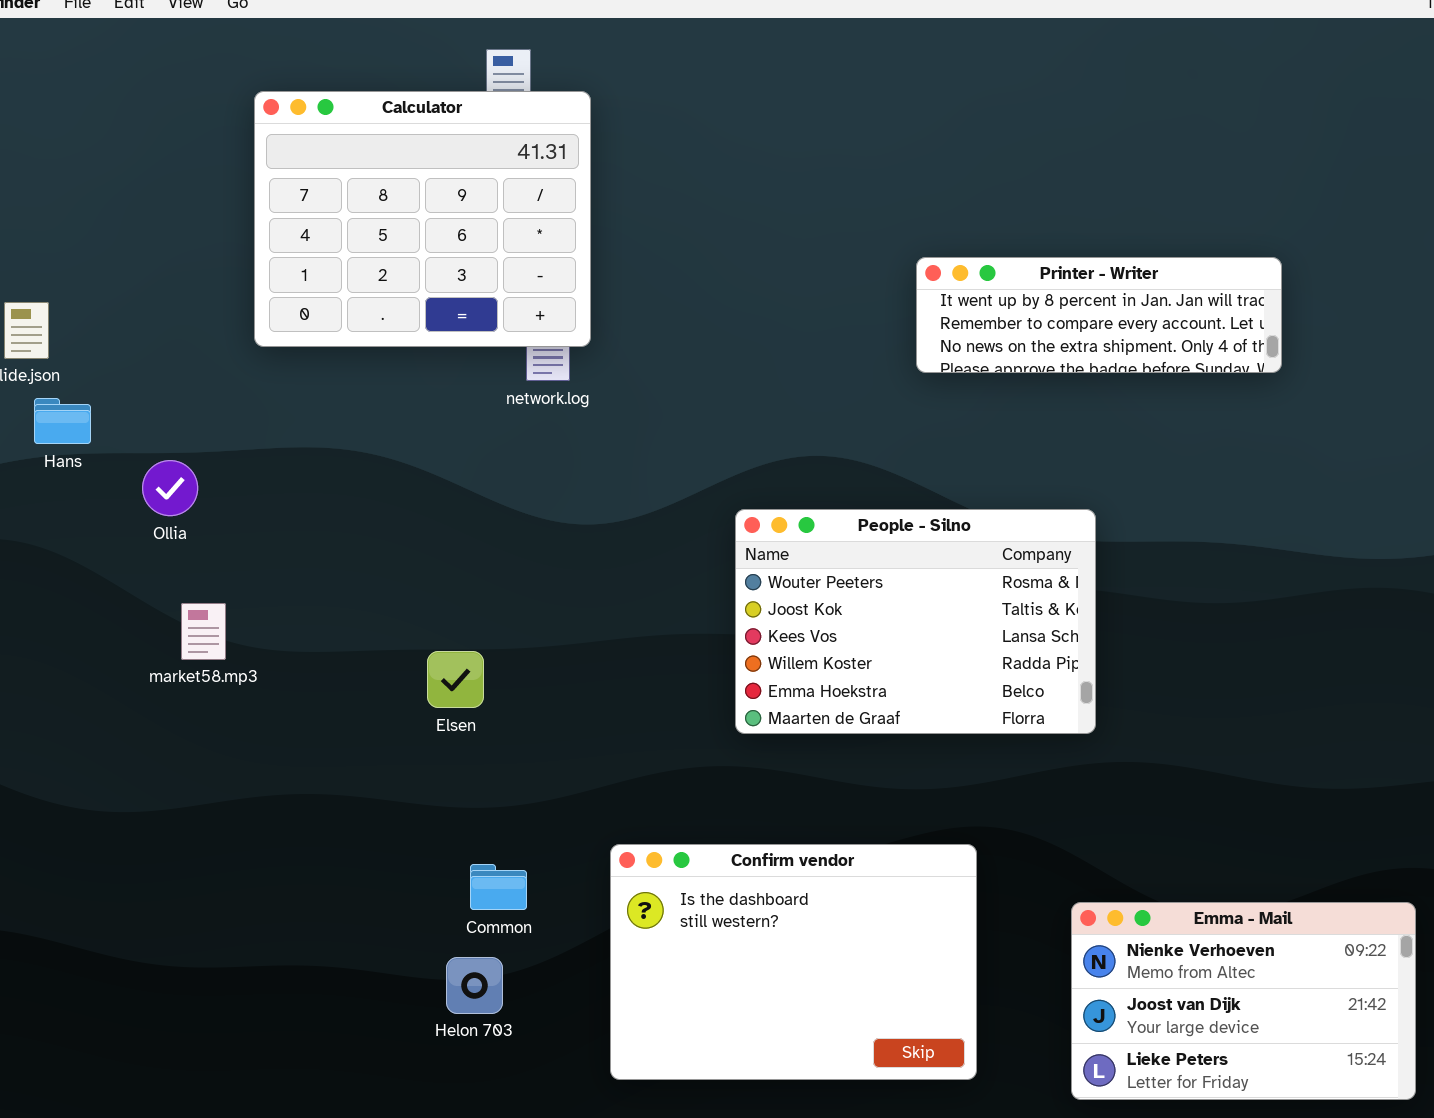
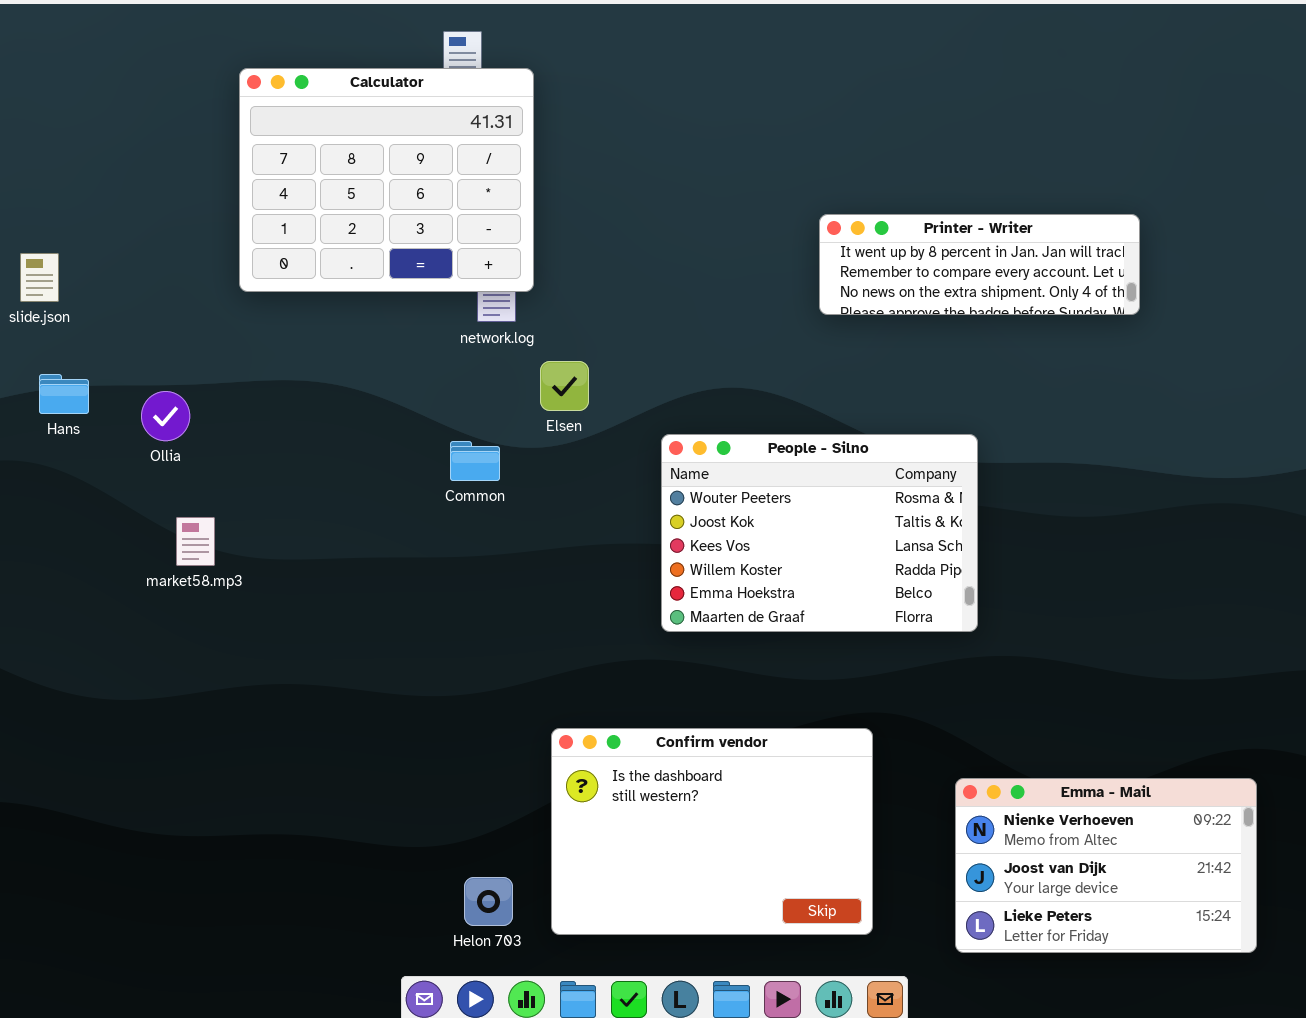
Hans: [34,398,91,444] -> [39,374,89,414], moved
Elsen: [427,651,484,708] -> [540,361,589,411], moved
Common: [470,864,527,910] -> [450,441,500,481], moved
Helon 703: [446,957,503,1014] -> [464,877,513,926], moved

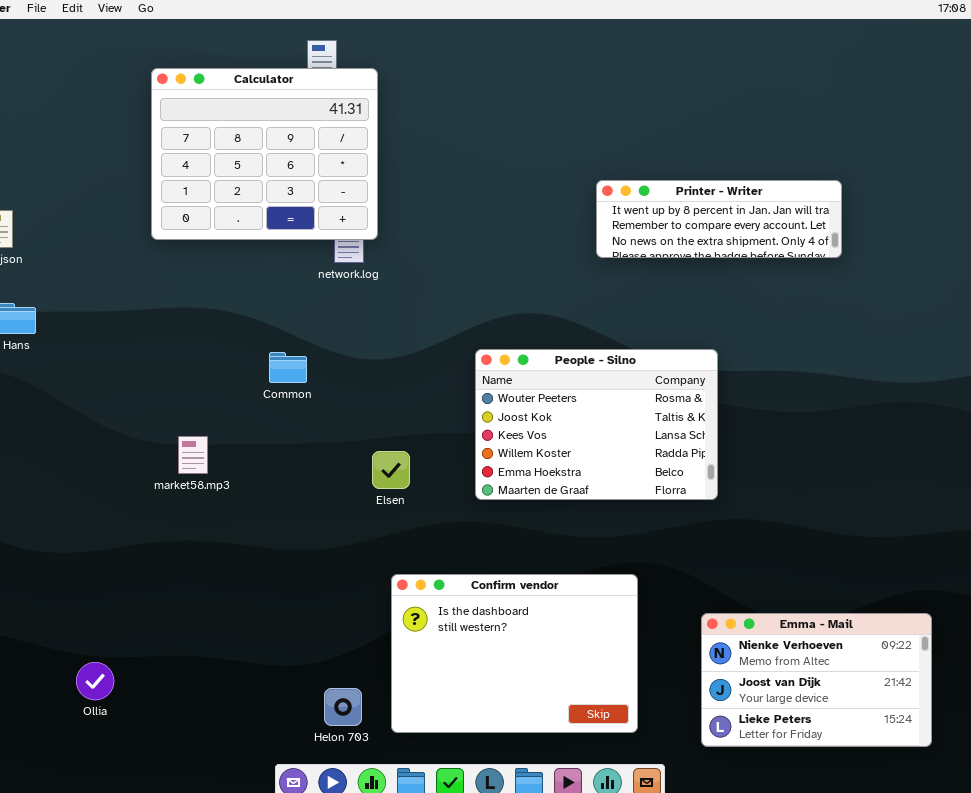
Elsen: [540,361,589,411] -> [372,451,410,489], moved
Ollia: [141,391,190,441] -> [76,662,114,700], moved
Common: [450,441,500,481] -> [269,352,307,383], moved
market58.mp3: [176,517,215,566] -> [178,436,208,474], moved

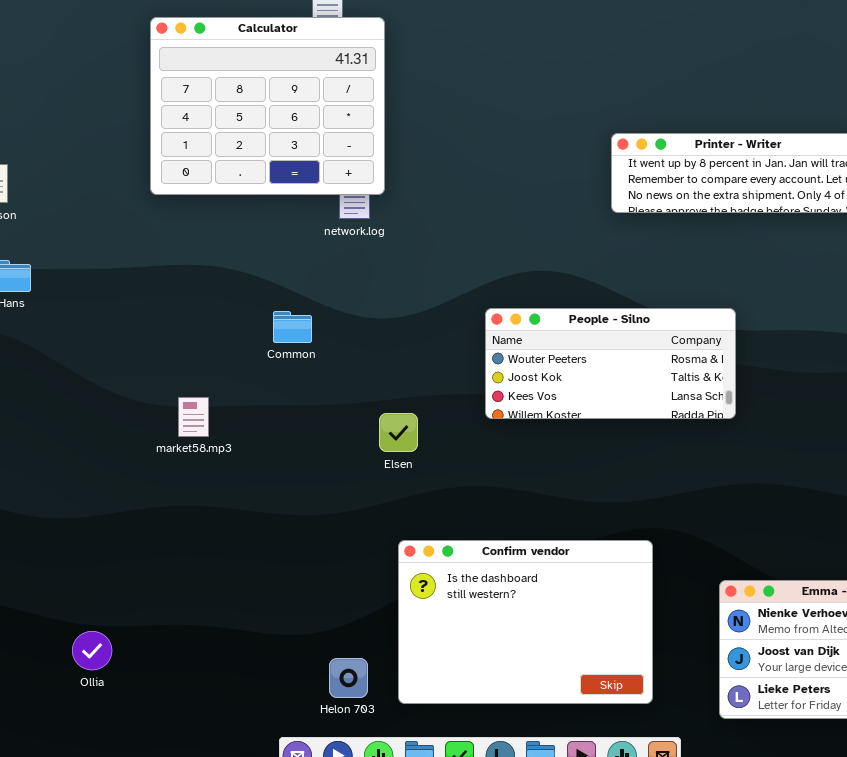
People - Silno: [475,349,718,500] -> [485,308,736,419], resized

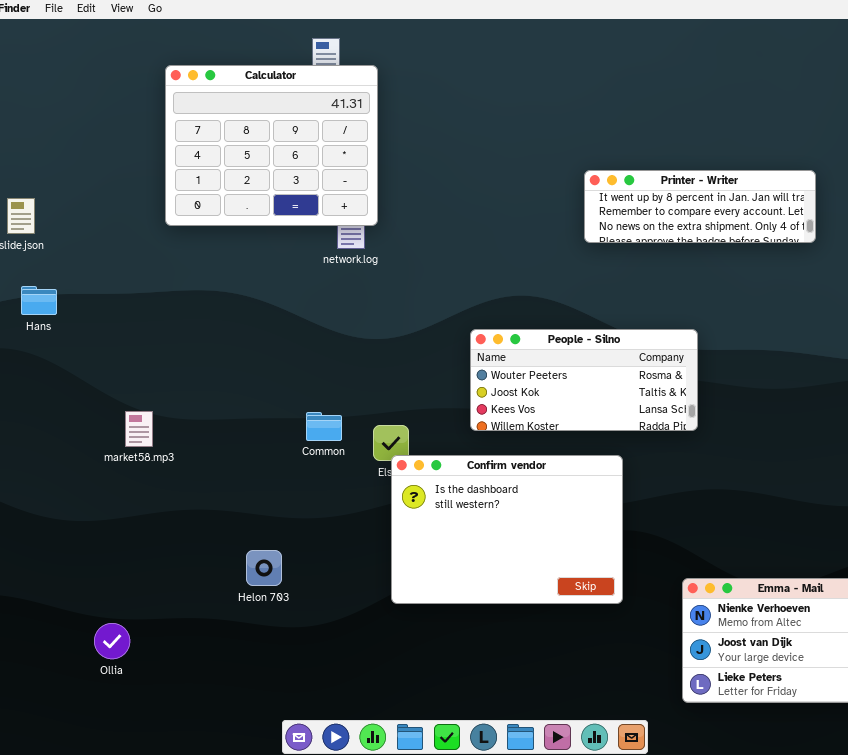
Common: [273,311,312,343] -> [306,412,342,441], moved
market58.mp3: [178,397,209,437] -> [125,411,153,447], moved
Confirm vendor: [398,540,653,704] -> [391,455,623,604], moved
Helon 703: [329,658,368,698] -> [246,550,282,586], moved

